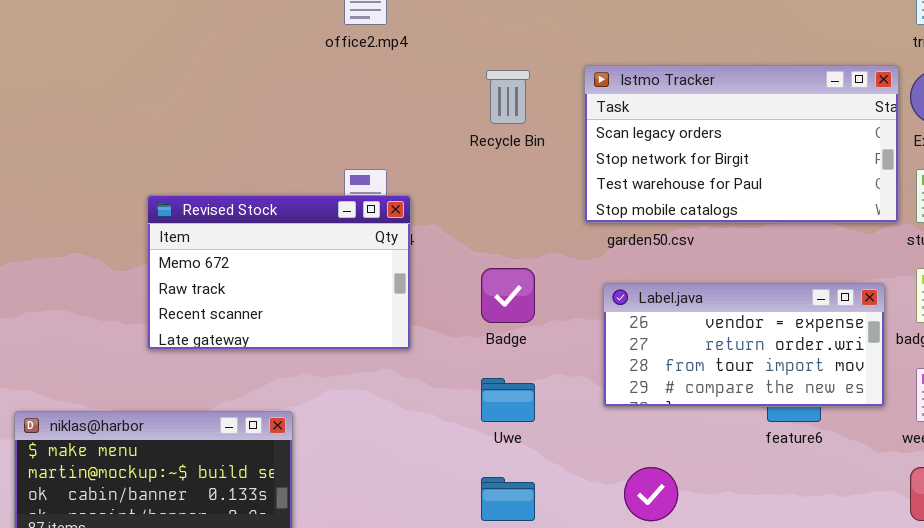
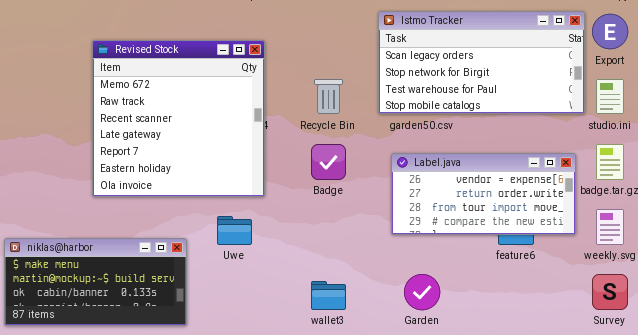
Recycle Bin: [486,70,530,124] -> [314,79,343,114], moved
Revised Stock: [147,195,411,350] -> [92,40,265,197], resized
Uwe: [481,378,535,422] -> [217,216,252,245], moved

